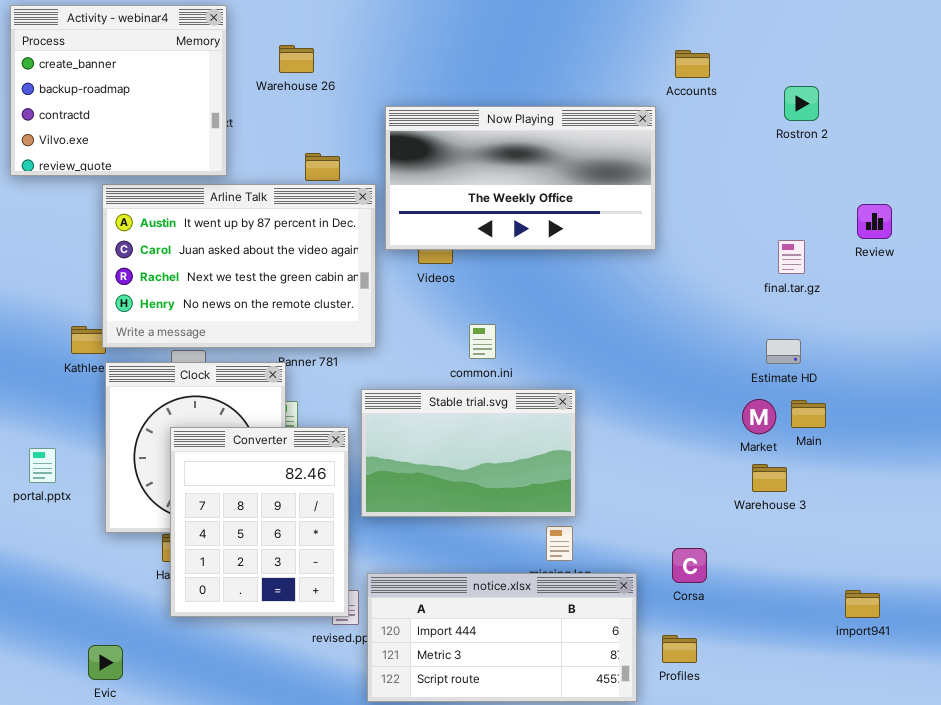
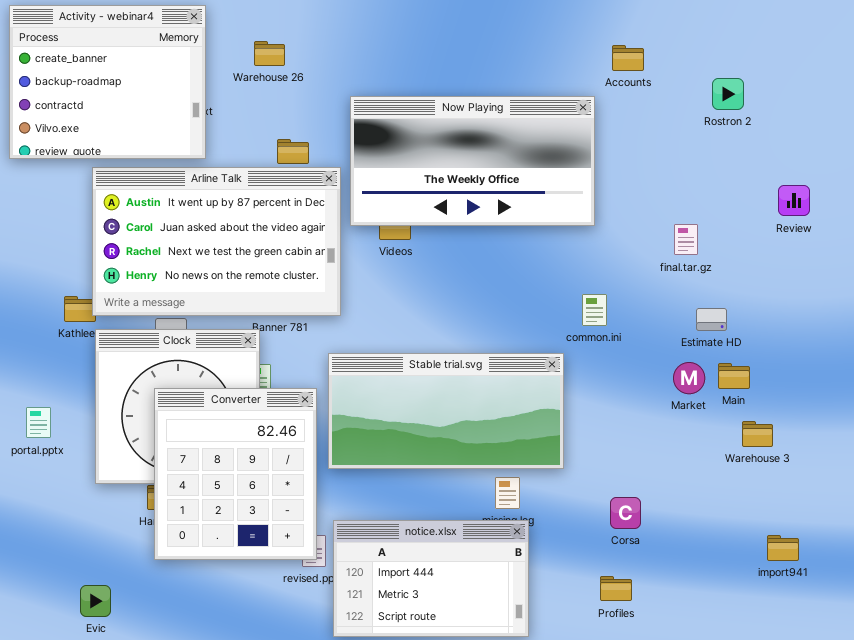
final.tar.gz: [778,240,805,274] -> [674,224,698,255], moved
common.ini: [469,324,496,359] -> [582,294,607,326], moved
Stable trial.svg: [361,389,576,517] -> [328,353,564,469], resized
Warehouse 3: [752,464,787,492] -> [742,421,773,447], moved
notice.xlsx: [367,573,637,702] -> [333,520,529,637], resized

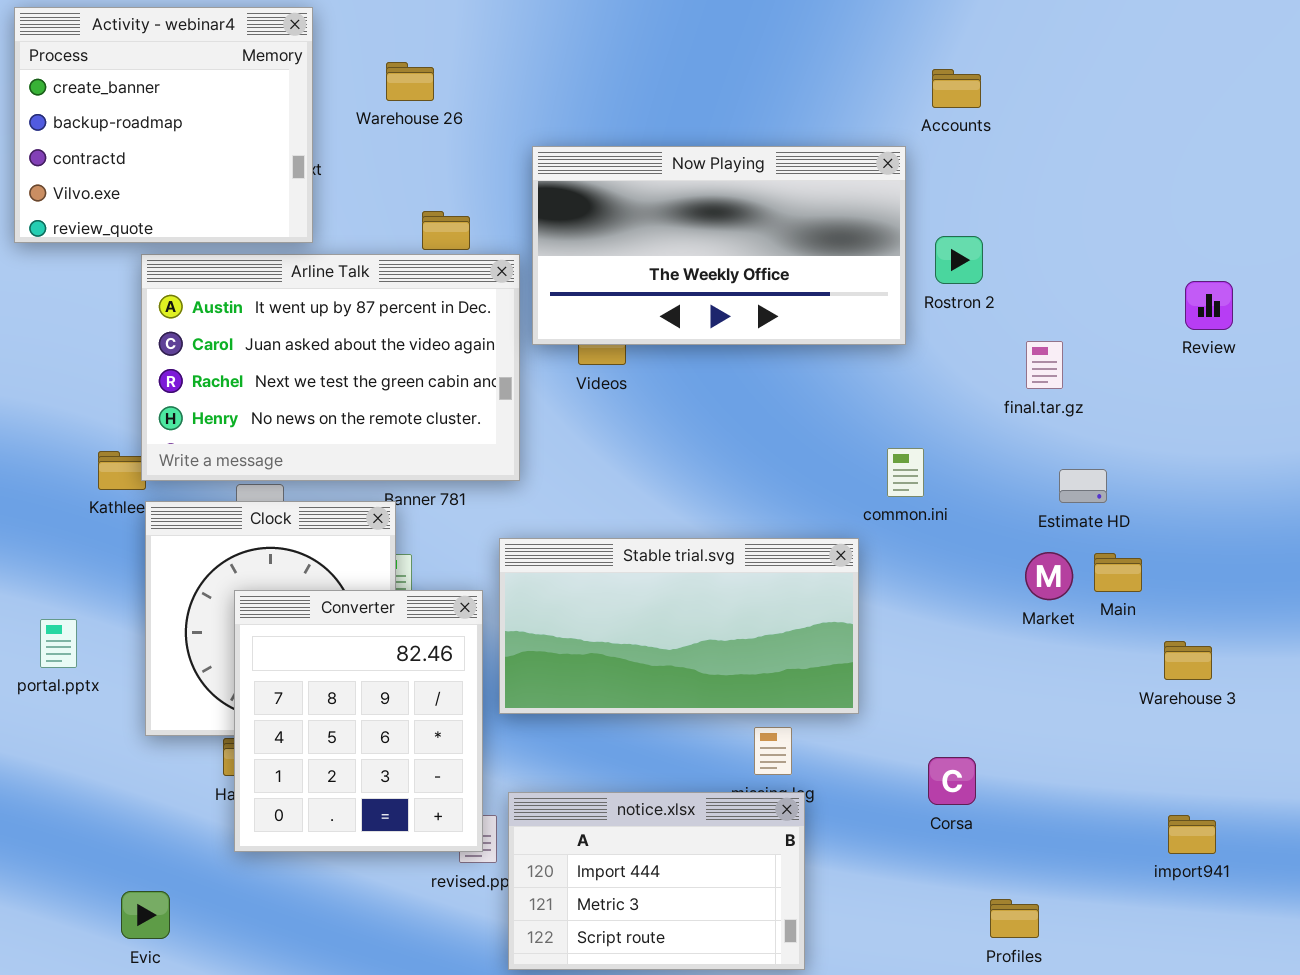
Rostron 2: [712,78,744,110] -> [935,236,983,284], moved
Warehouse 3: [742,421,773,447] -> [1164,641,1212,680], moved
Profiles: [600,576,632,601] -> [990,899,1039,938], moved

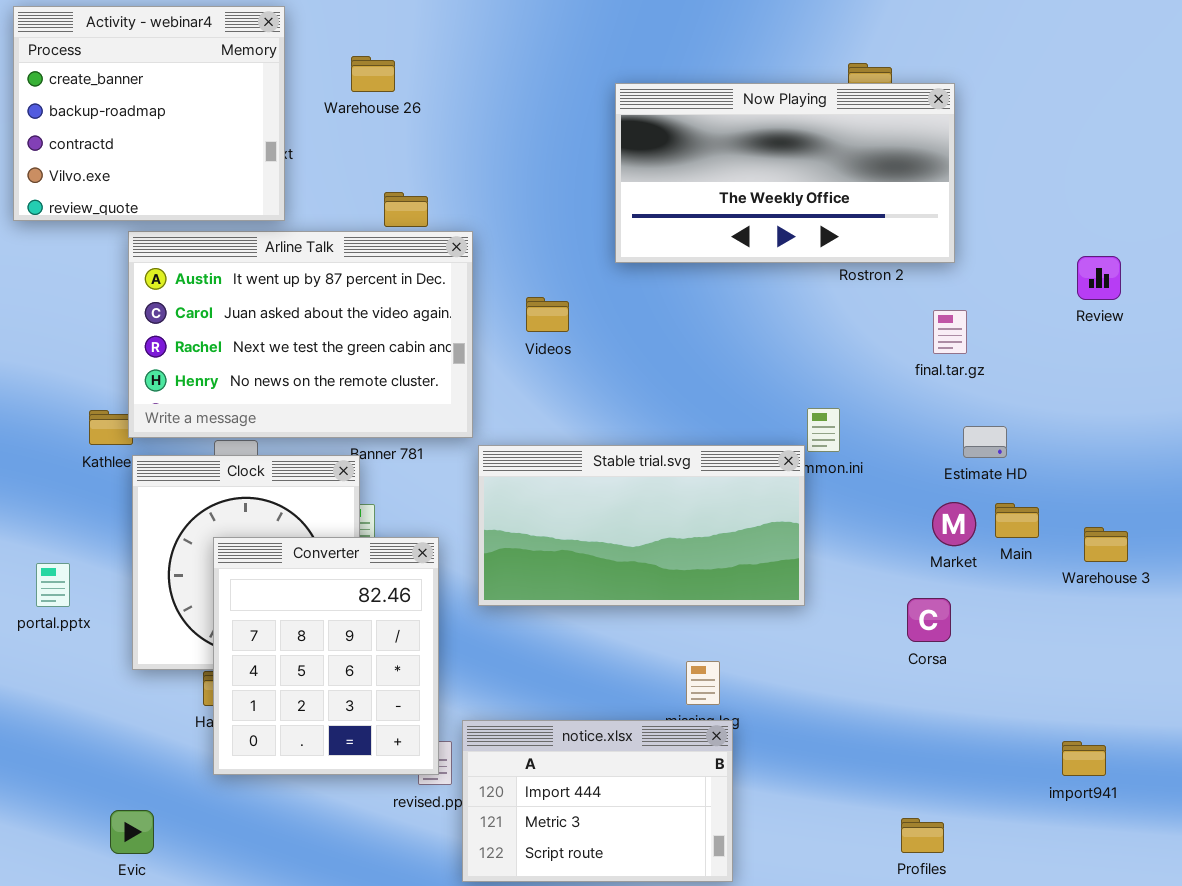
Now Playing: [532,146,906,345] -> [615,83,955,263], moved
Stable trial.svg: [499,538,859,714] -> [478,445,805,606], moved
Warehouse 3: [1164,641,1212,680] -> [1084,527,1128,562], moved
Corsa: [928,757,976,805] -> [907,598,951,642], moved

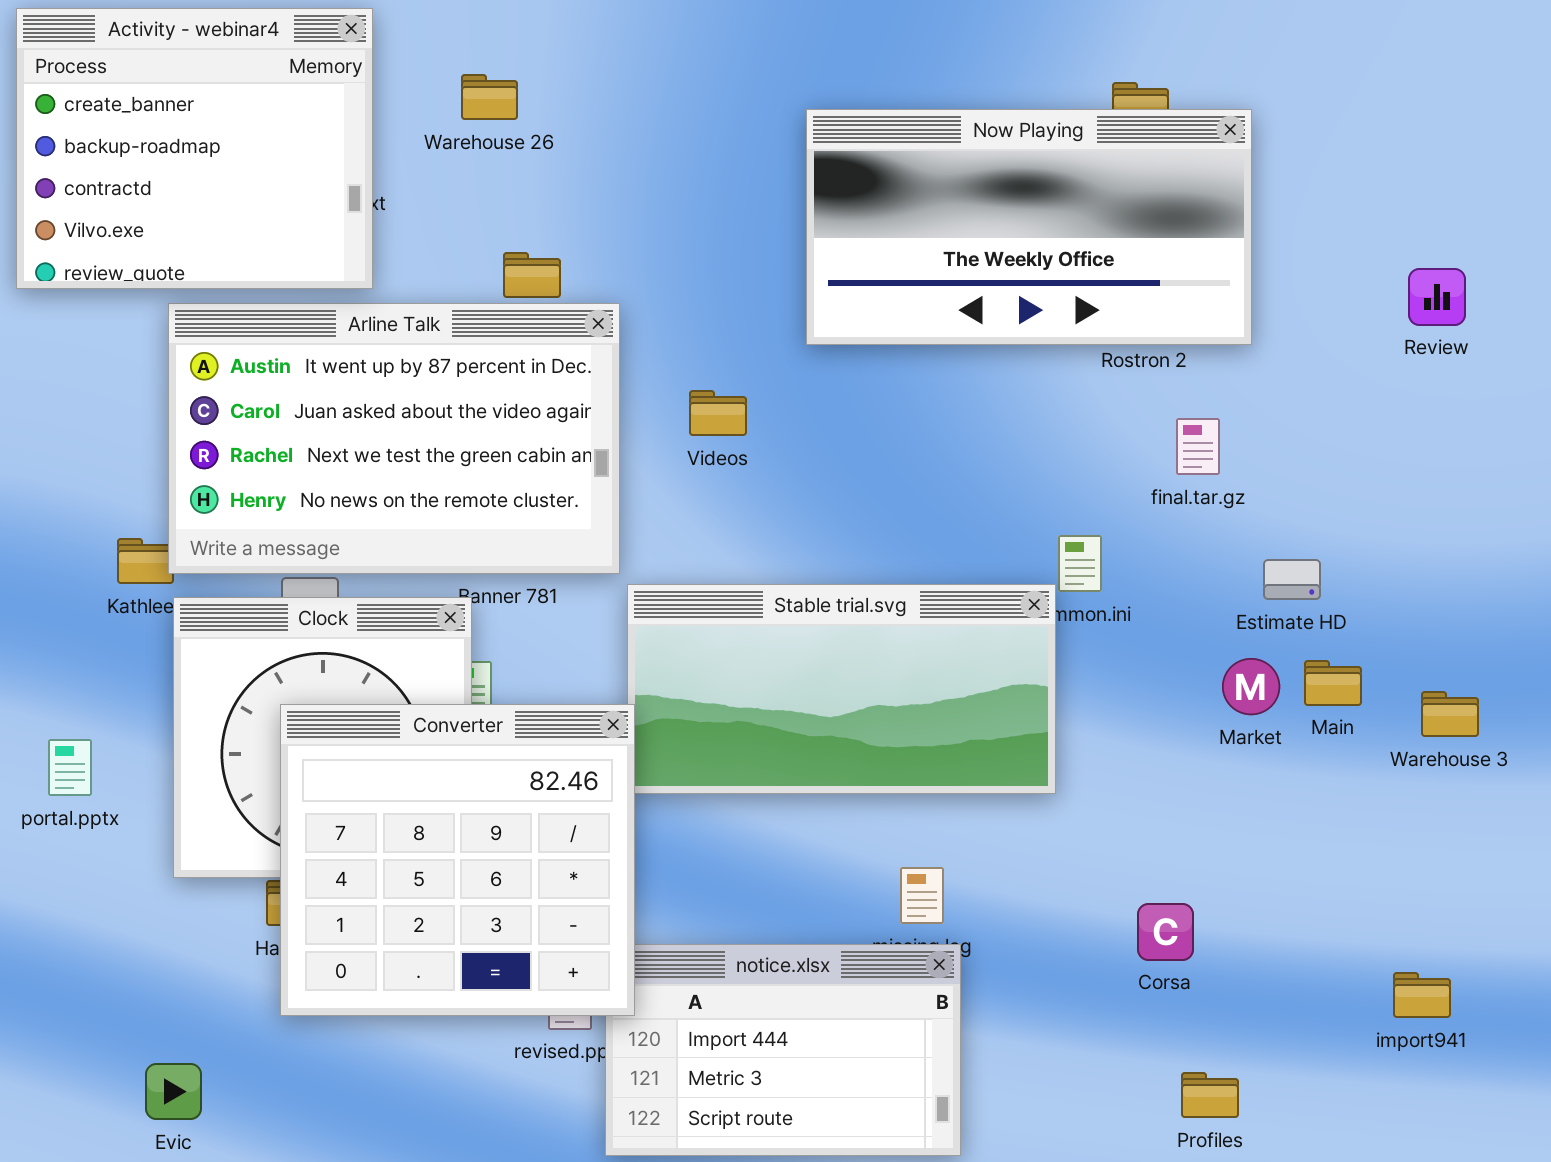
Review: [1077,256,1121,300] -> [1408,268,1466,326], moved
final.tar.gz: [933,310,967,354] -> [1176,418,1220,475], moved
Converter: [213,537,439,775] -> [280,704,635,1016], resized
Corsa: [907,598,951,642] -> [1137,903,1194,961], moved

